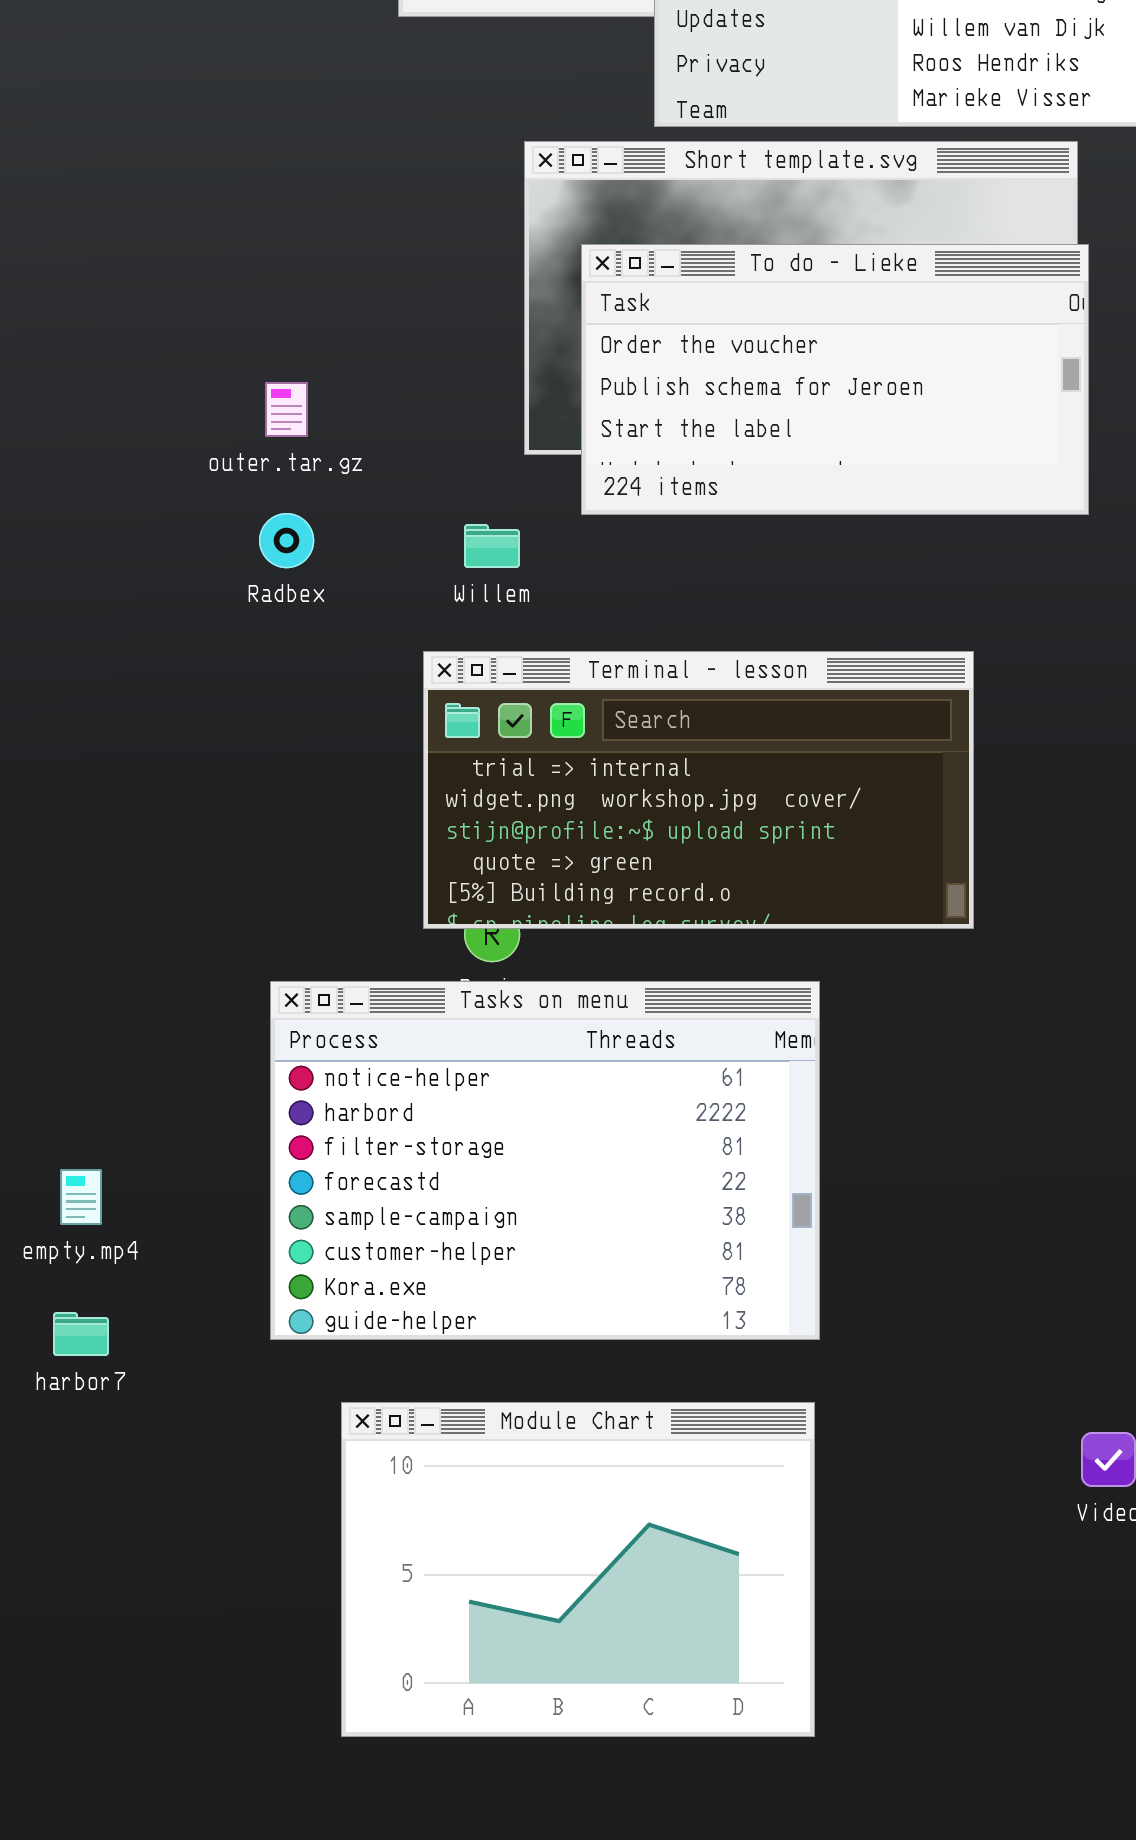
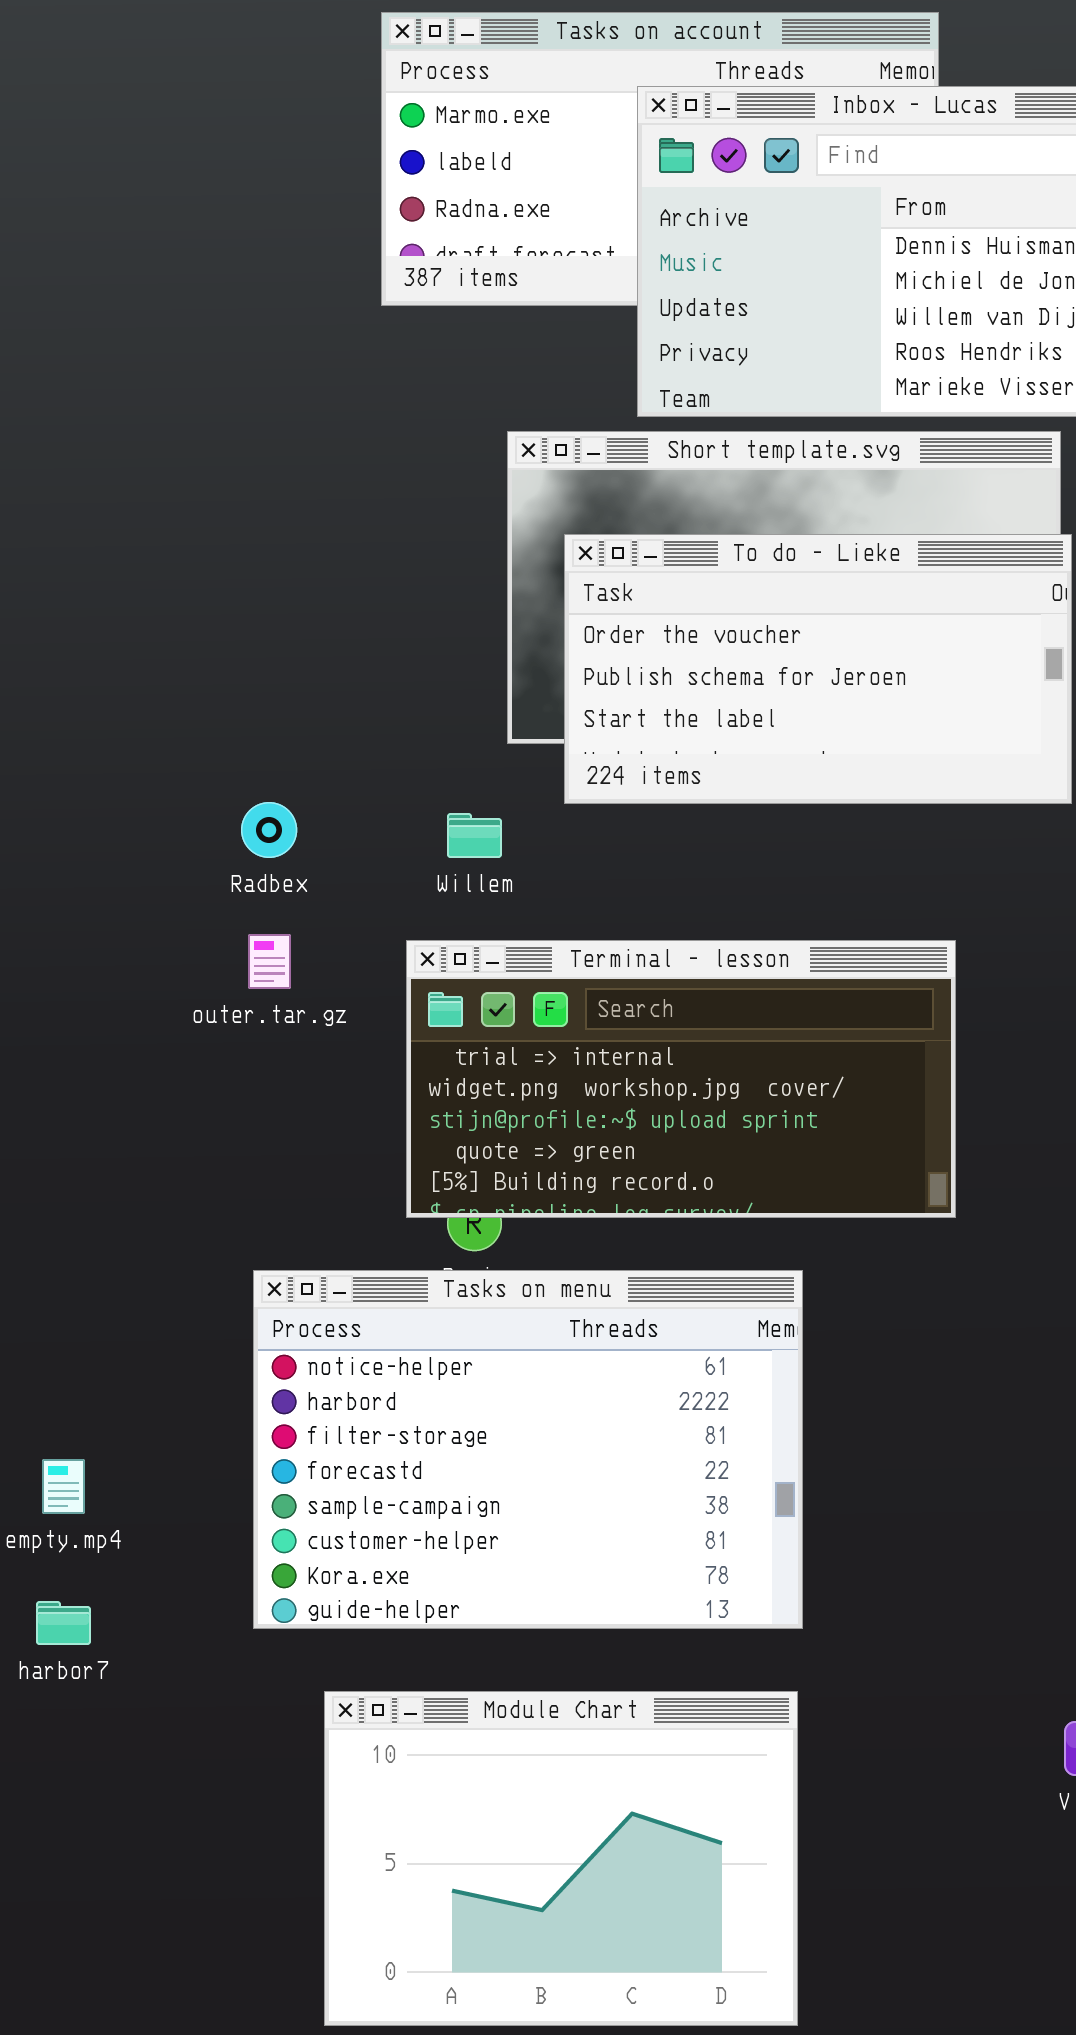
outer.tar.gz: [265,382,308,437] -> [248,934,291,989], moved

